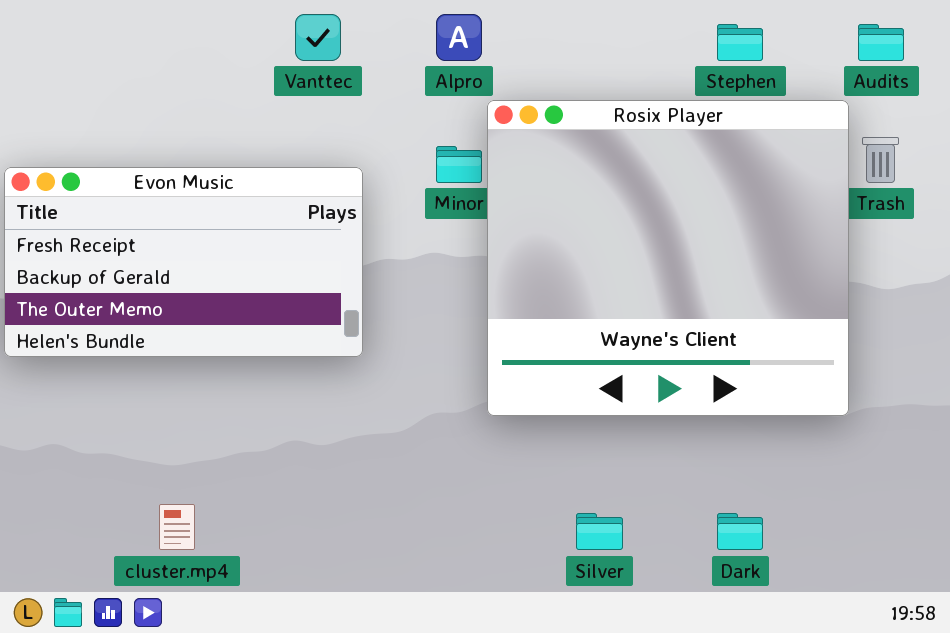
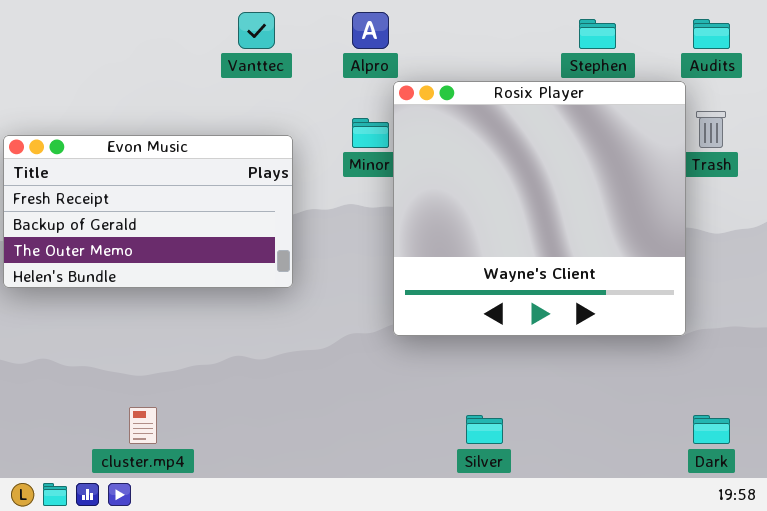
Dark: [717,513,763,550] -> [693,415,730,444], moved

